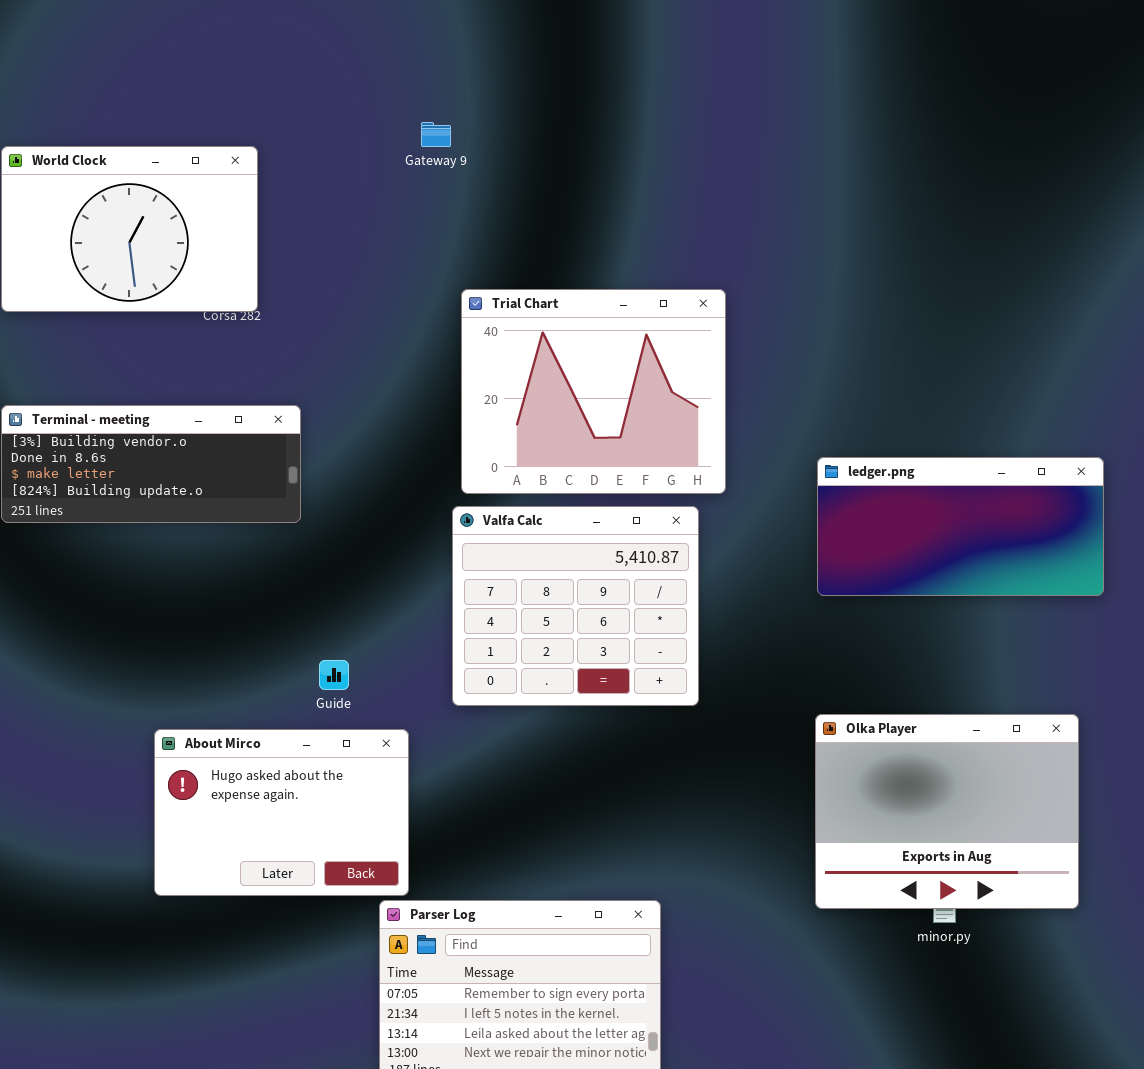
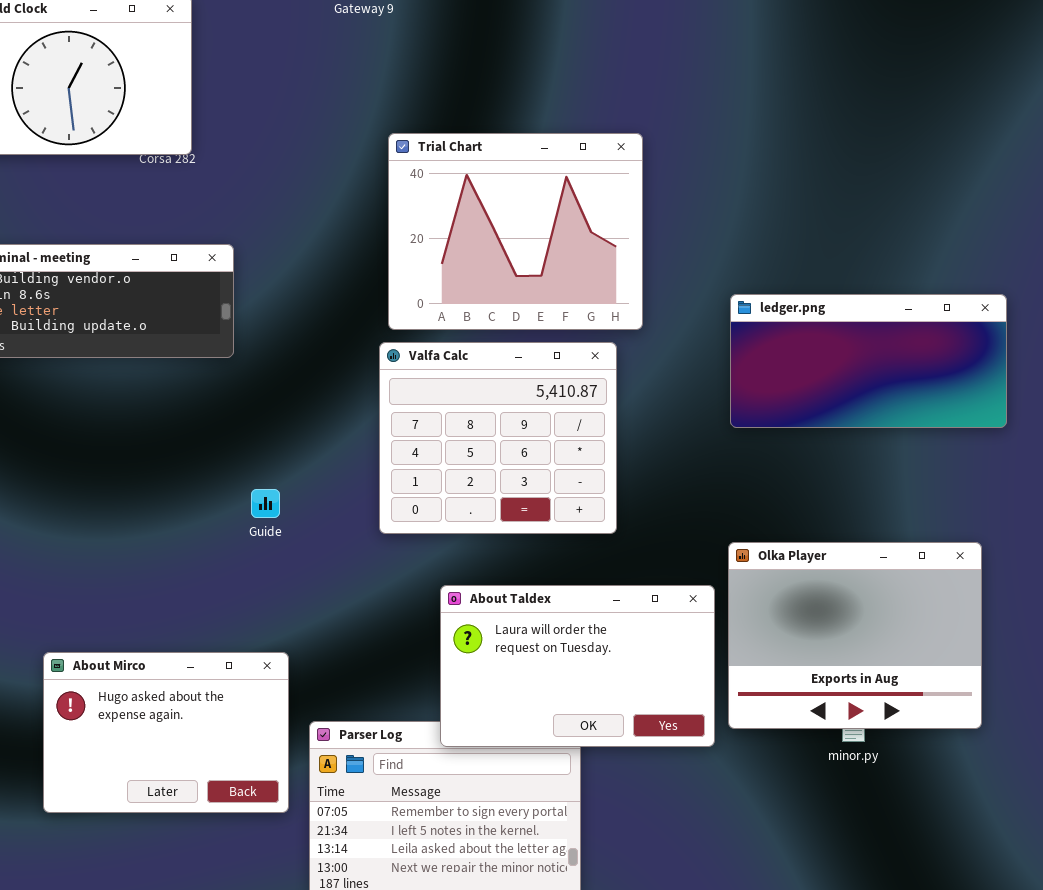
About Mirco: [154,729,409,896] -> [43,652,289,813], moved
About Taldex: none -> [440,585,715,747], opened

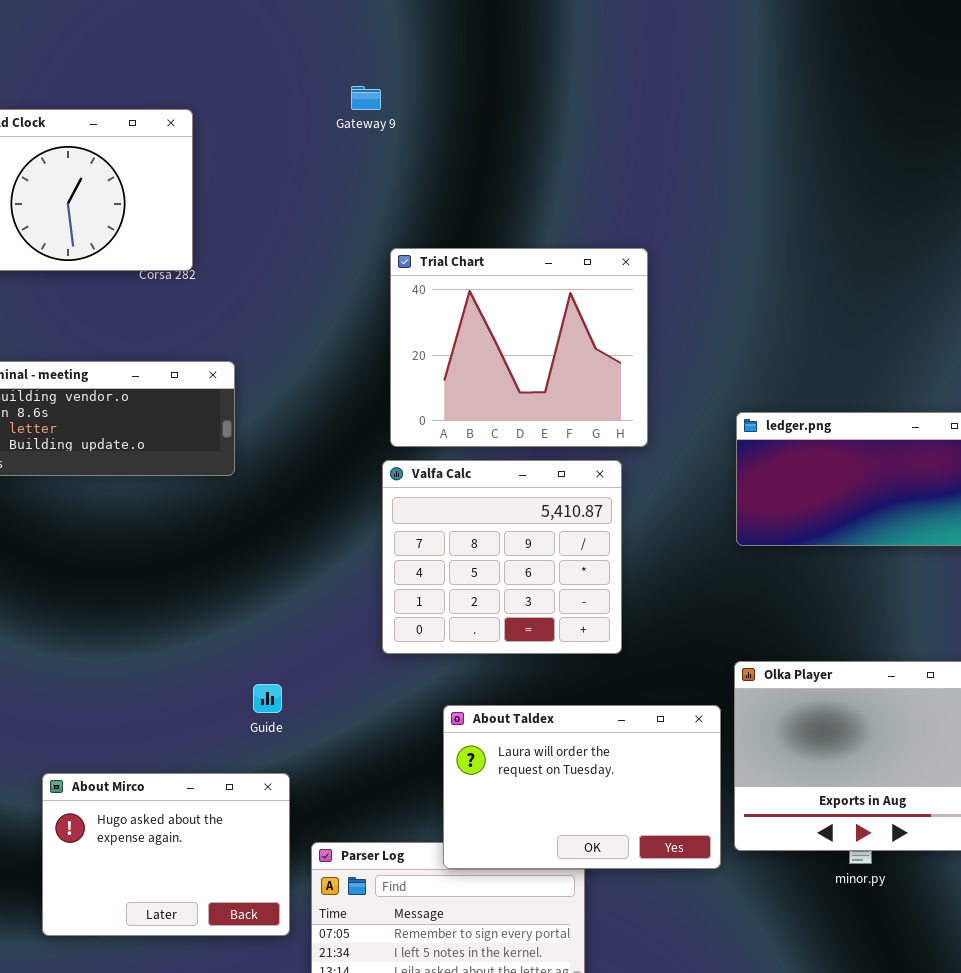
Guide: [251,489,280,518] -> [253,684,282,713], moved

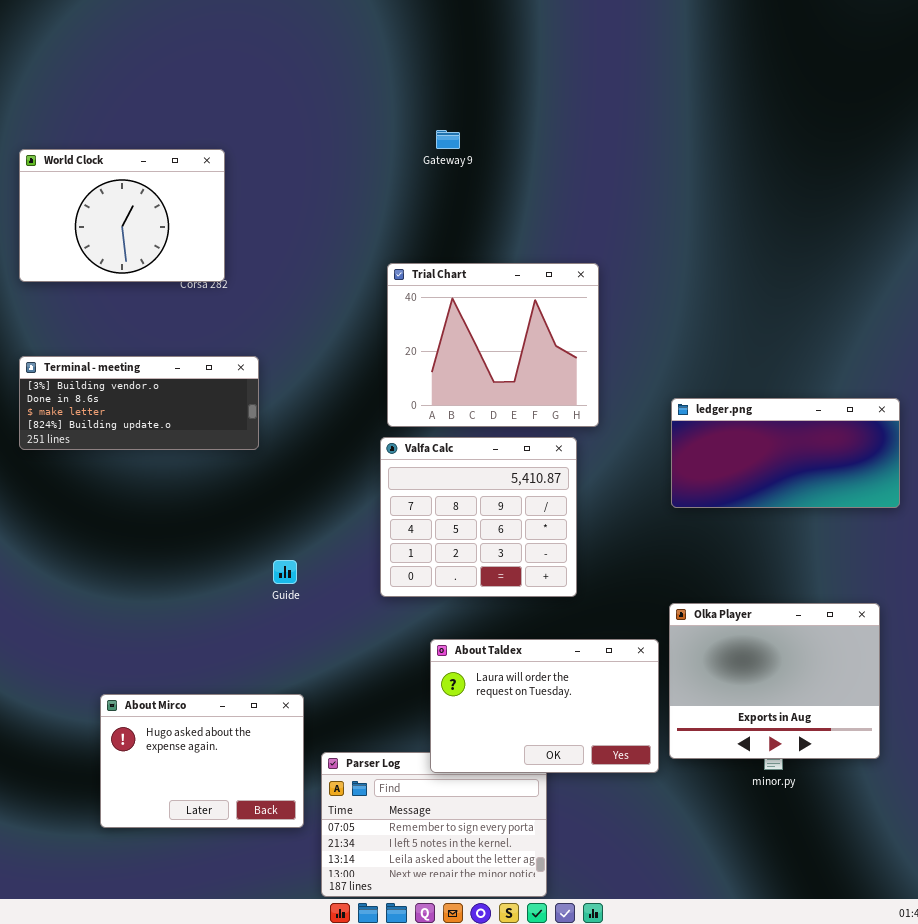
Gateway 9: [351,86,381,110] -> [436,130,460,149], moved
Guide: [253,684,282,713] -> [273,560,297,584], moved

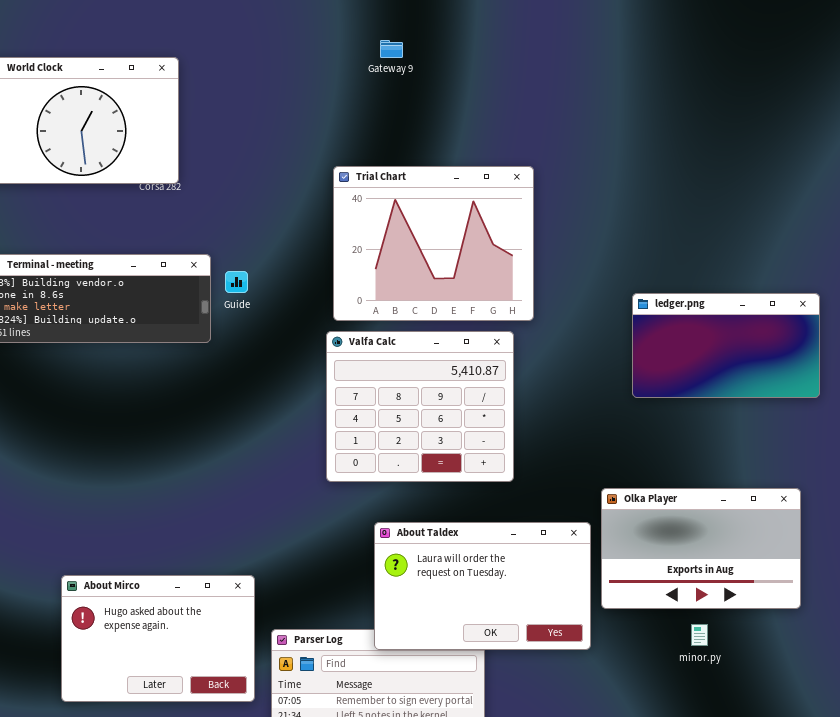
ledger.png: [671,398,900,508] -> [632,293,820,398], resized
Guide: [273,560,297,584] -> [225,271,248,293], moved
Olka Player: [669,603,880,759] -> [601,488,801,609], resized

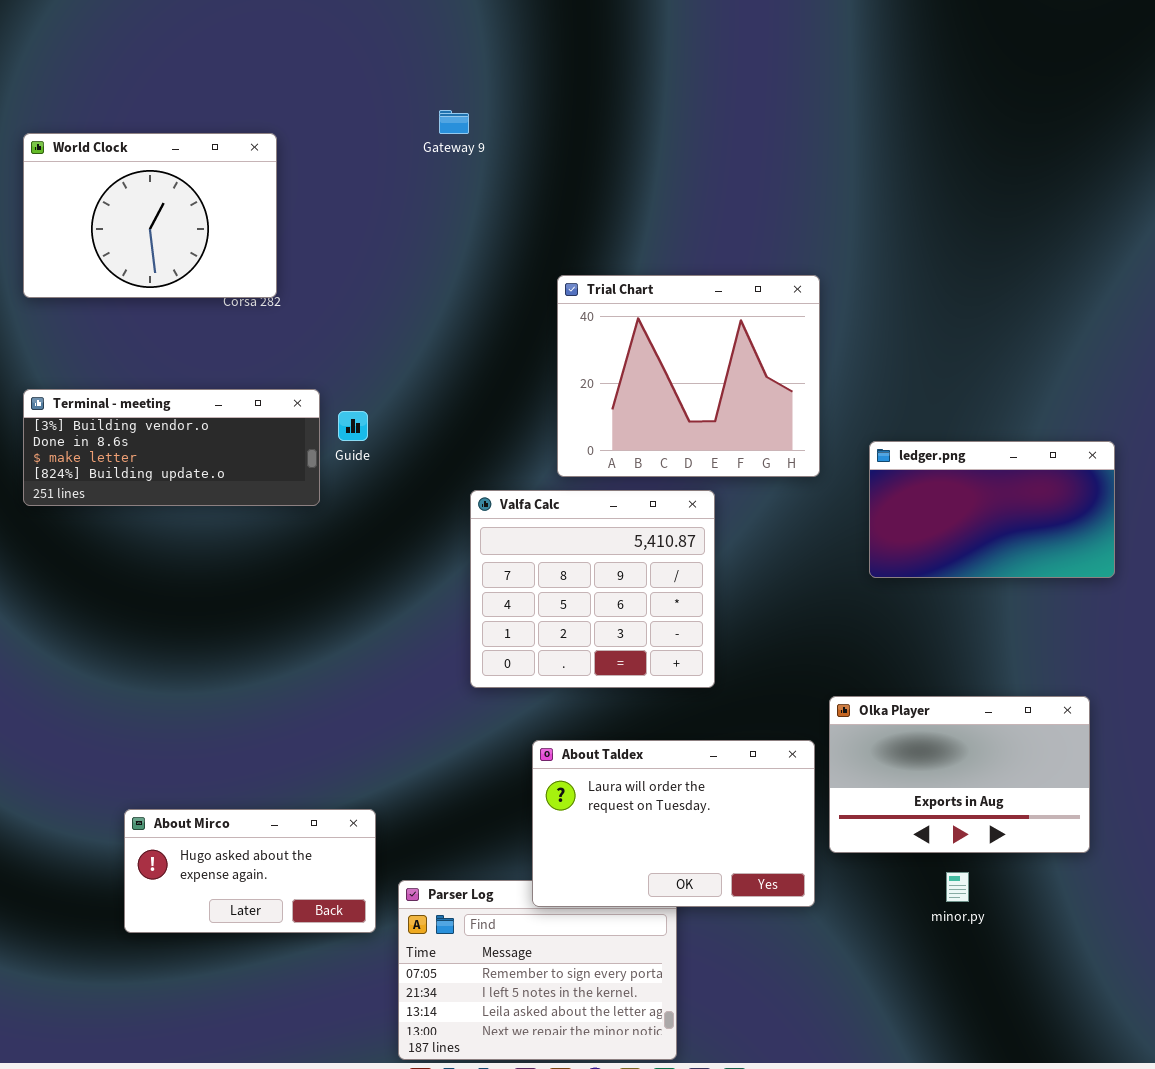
Gateway 9: [380,40,403,58] -> [439,110,469,134], moved
Trial Chart: [333,166,534,321] -> [557,275,820,477], moved
About Mirco: [61,575,255,702] -> [124,809,376,933], resized

